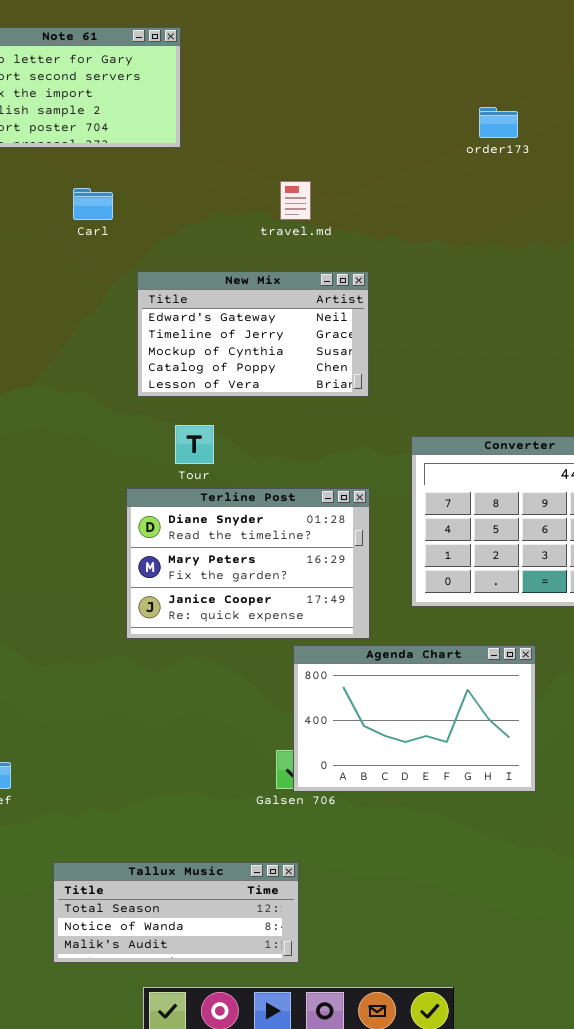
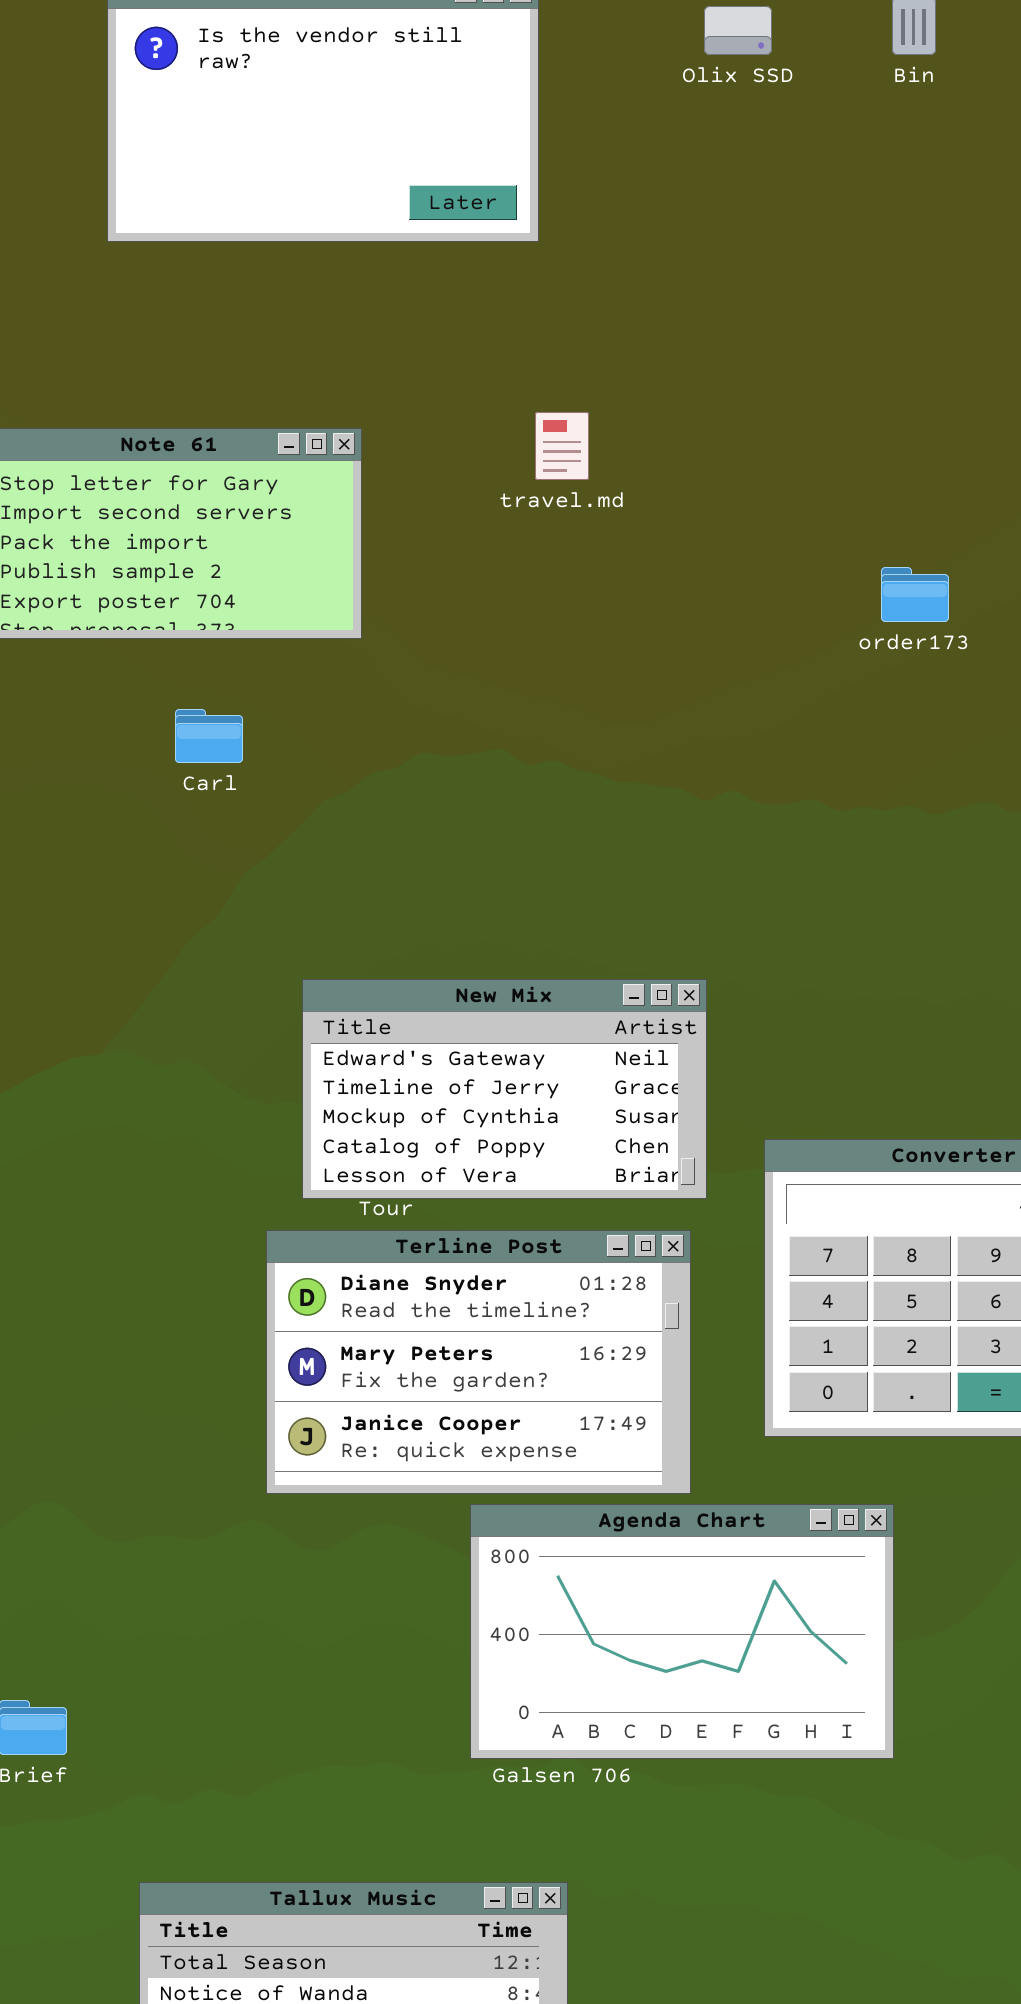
travel.md: [280,181,311,220] -> [535,412,589,480], moved
New Mix: [137,271,369,397] -> [302,979,707,1199], moved
Agenda Chart: [293,645,536,792] -> [470,1504,894,1759], moved

